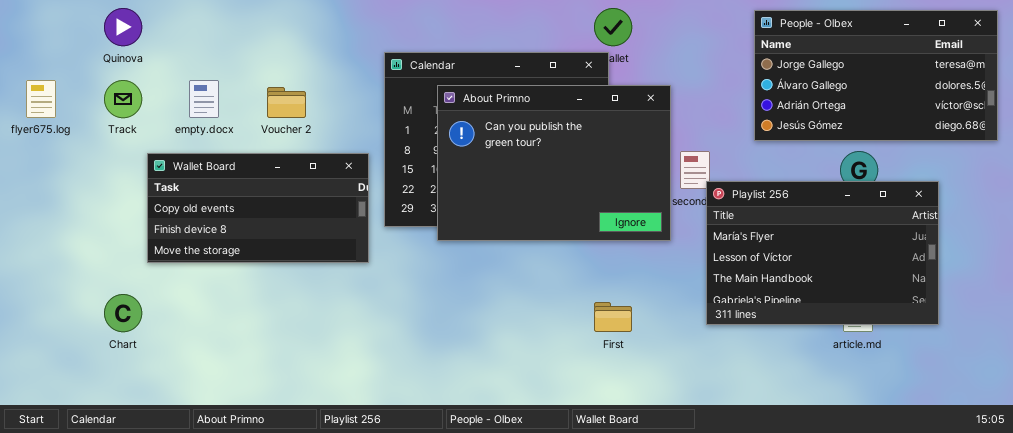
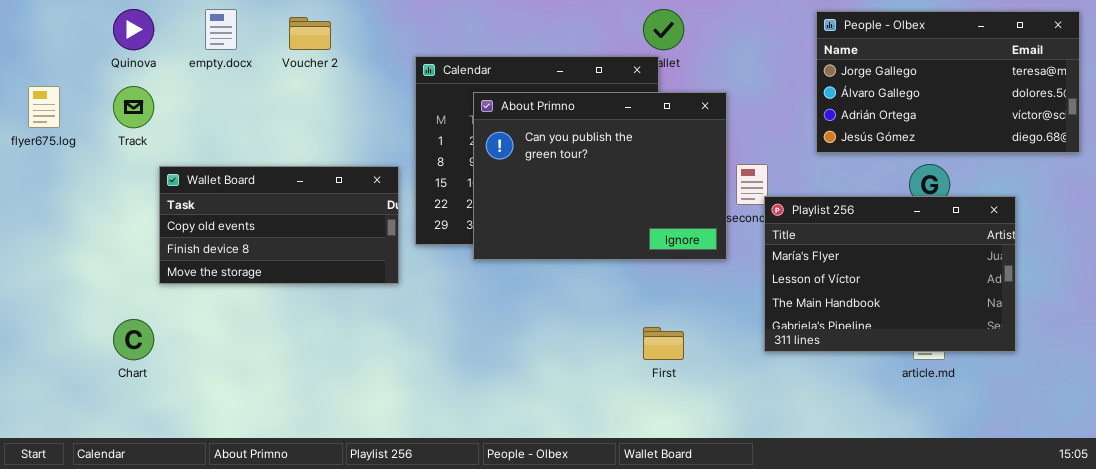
empty.docx: [189,80,219,118] -> [205,9,237,50], moved
Voucher 2: [267,87,306,118] -> [289,17,331,50], moved

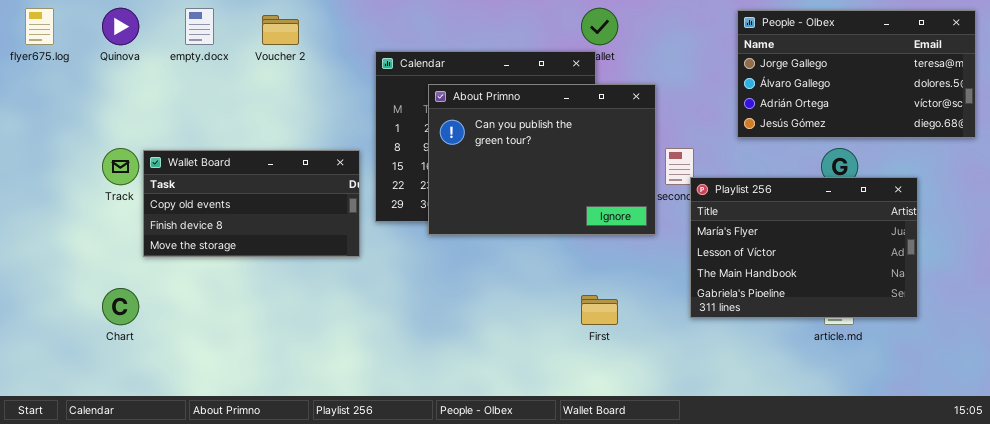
flyer675.log: [28,86,60,128] -> [25,8,54,45], moved
Track: [113,86,154,128] -> [102,148,139,185], moved

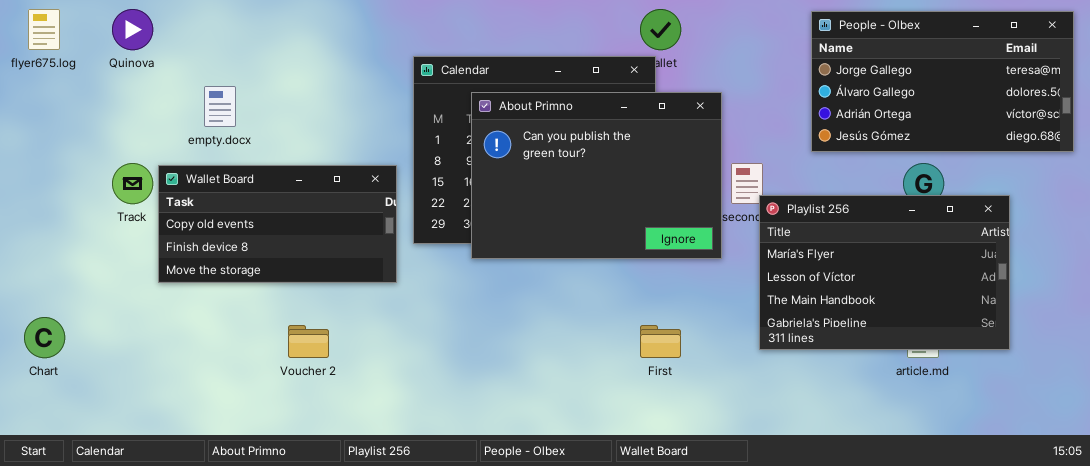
empty.docx: [185,8,214,45] -> [204,86,236,127], moved
Voucher 2: [262,15,299,45] -> [288,325,329,358], moved
Chart: [102,288,139,325] -> [24,317,65,358], moved

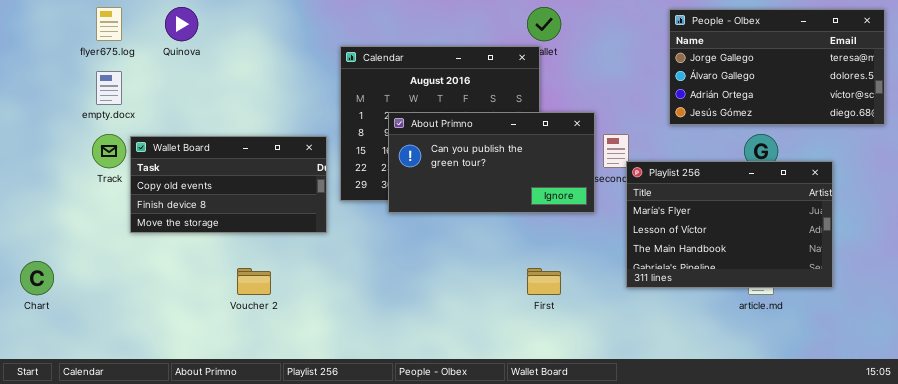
flyer675.log: [28,9,60,50] -> [96,7,122,41], moved
Quinova: [112,9,153,50] -> [165,7,198,41], moved
empty.docx: [204,86,236,127] -> [96,71,122,105], moved
About Primno: [471,92,722,259] -> [388,112,595,213], resized

